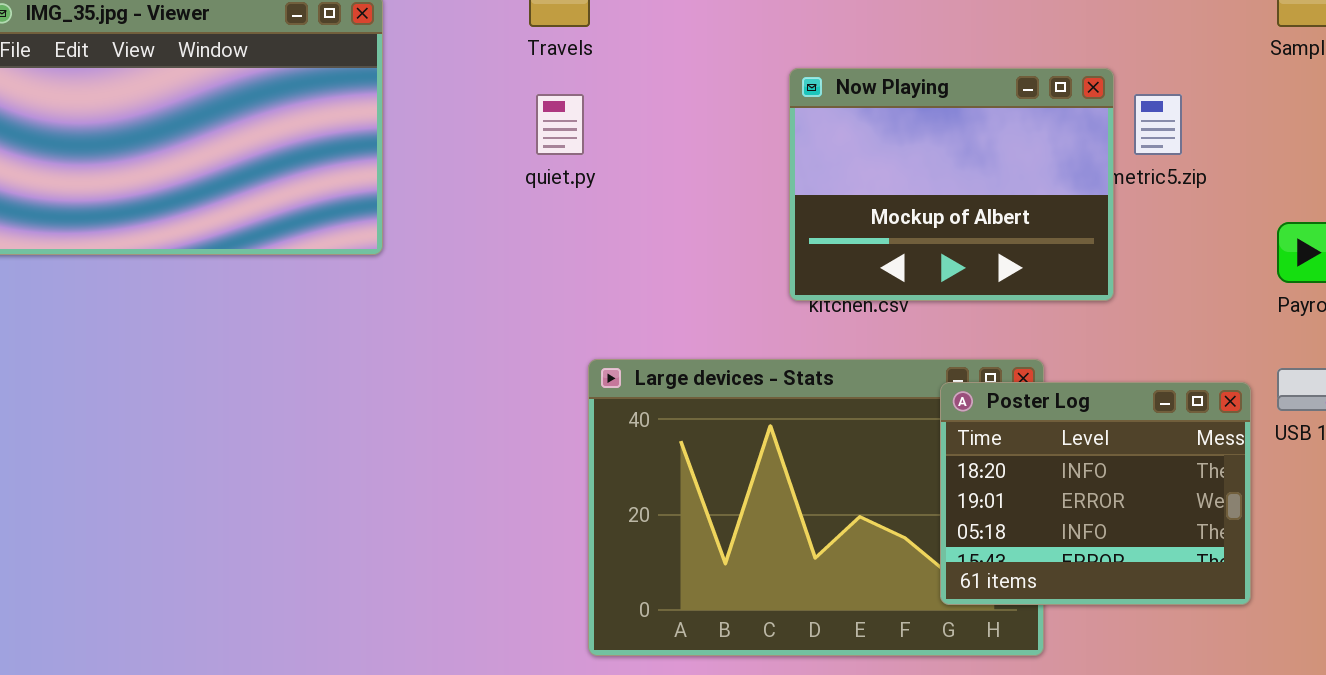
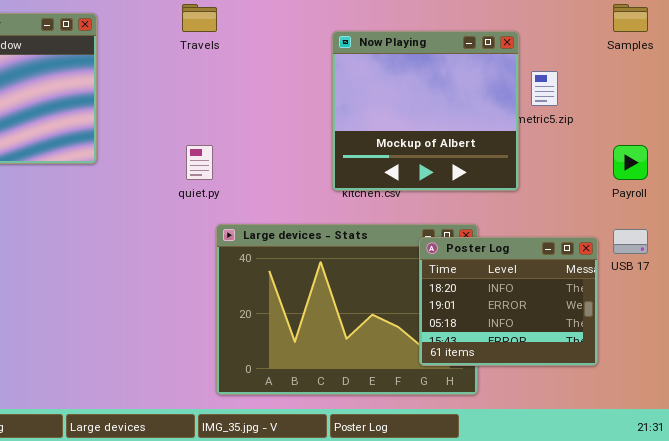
Now Playing: [789,68,1114,301] -> [332,31,519,191], resized
quiet.py: [536,94,584,155] -> [186,145,213,180], moved

